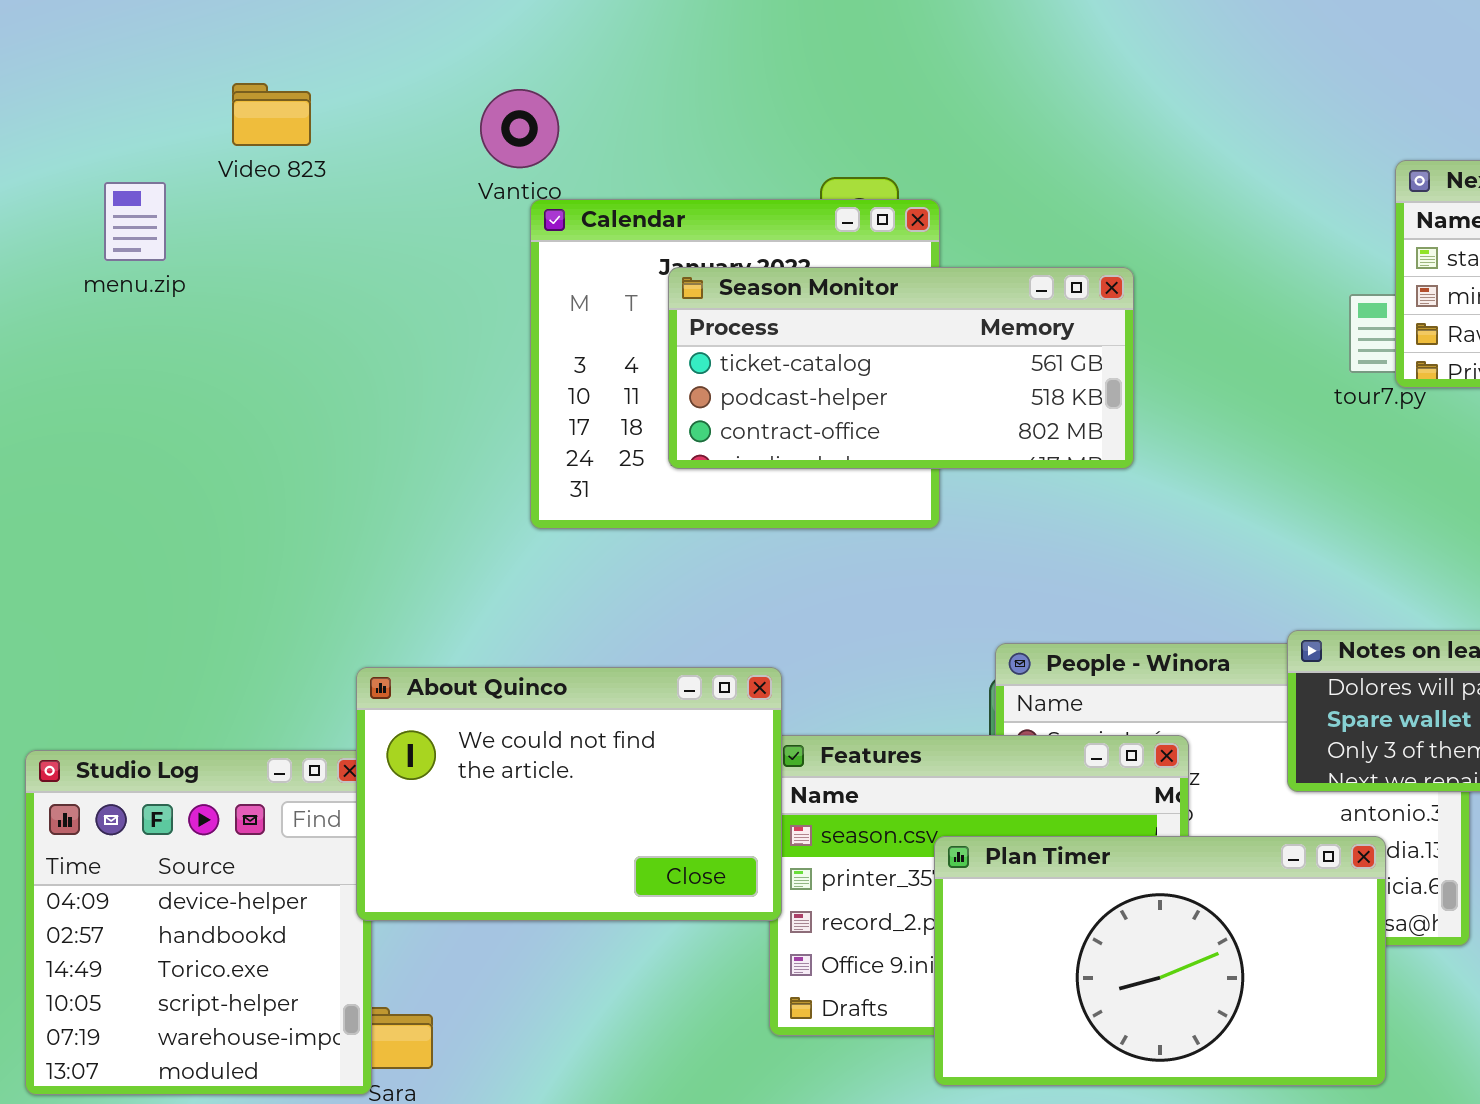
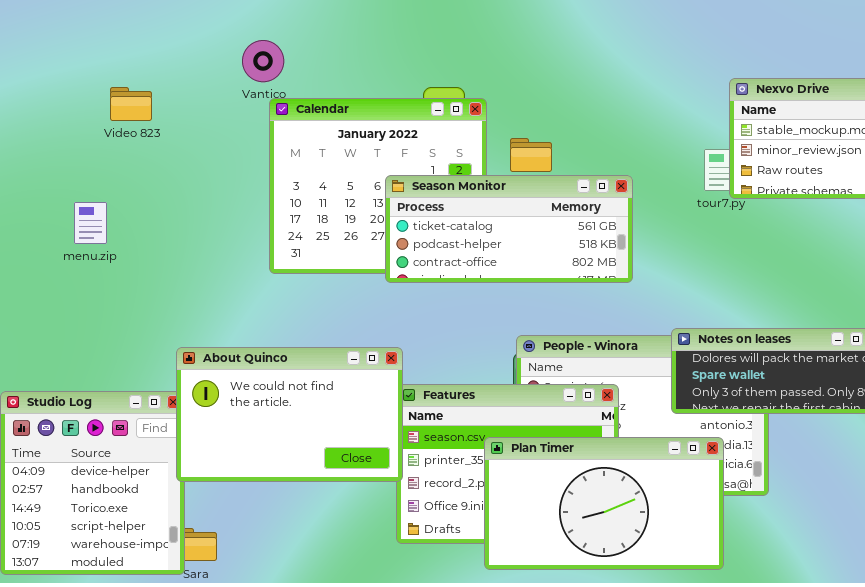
Video 823: [232,83,311,146] -> [110,87,152,121], moved
menu.zip: [104,182,166,261] -> [74,202,107,244], moved
Season Monitor: [668,267,1134,469] -> [385,175,633,283], moved

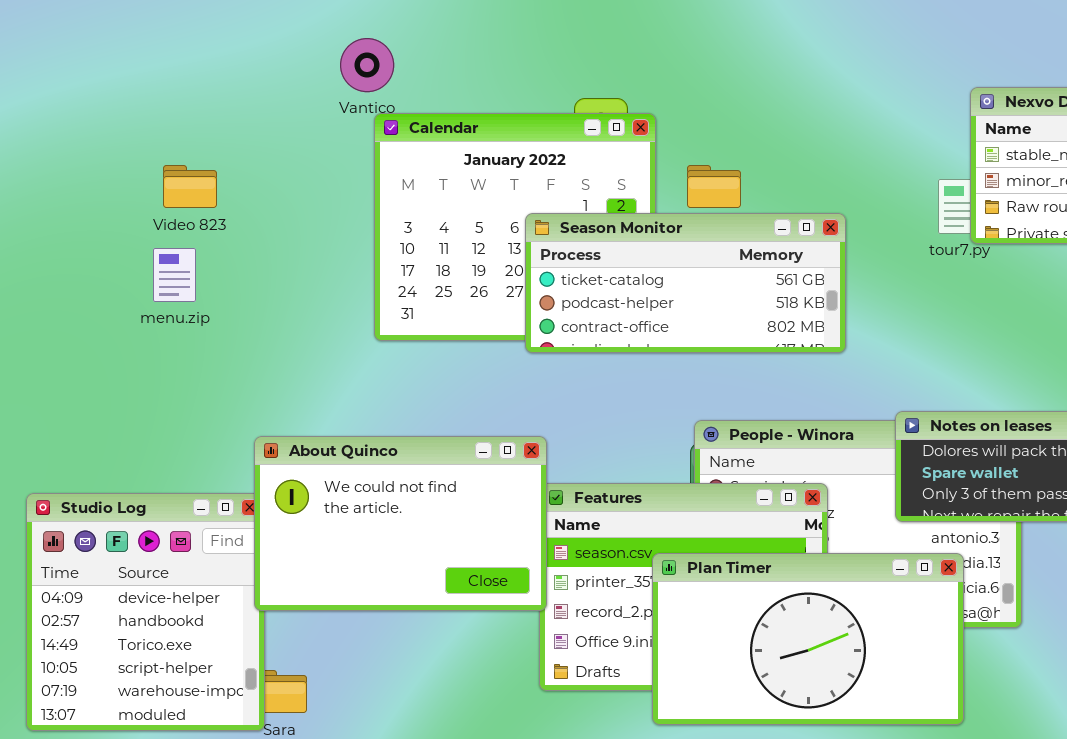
Video 823: [110,87,152,121] -> [163,165,217,208], moved
menu.zip: [74,202,107,244] -> [153,248,196,302], moved

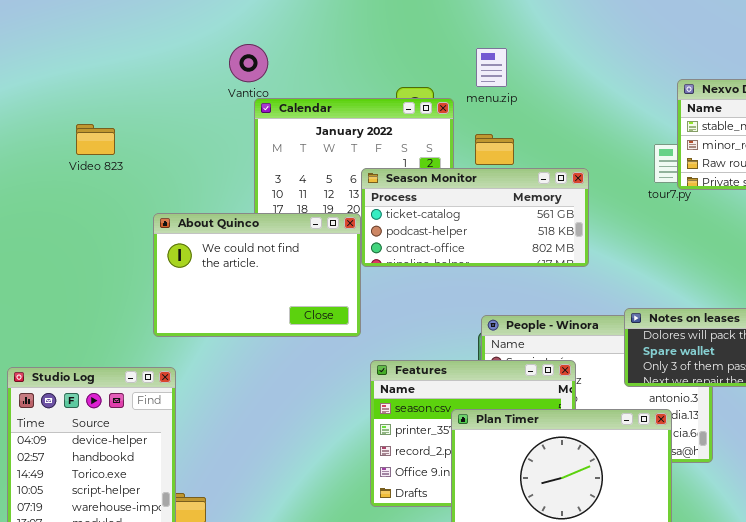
Video 823: [163,165,217,208] -> [76,124,115,155], moved
menu.zip: [153,248,196,302] -> [476,48,507,87], moved
About Quinco: [254,436,547,611] -> [153,213,361,337], moved

